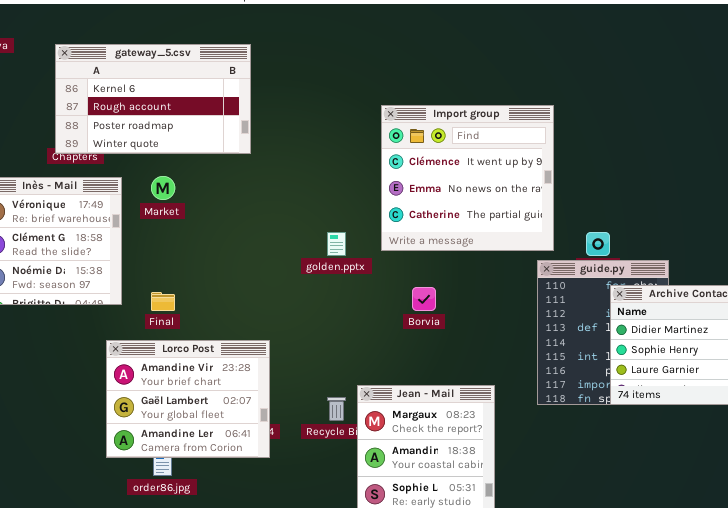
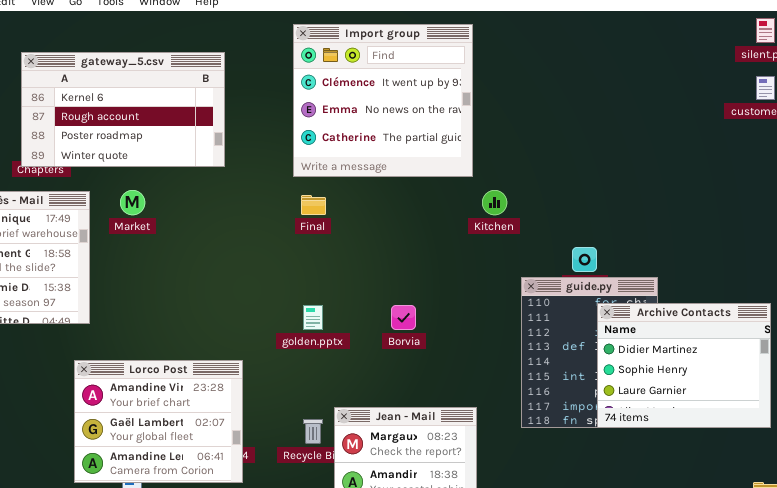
Import group: [381,105,554,251] -> [293,24,473,177], moved
golden.pptx: [327,232,346,256] -> [303,305,323,330], moved
Final: [151,292,175,311] -> [301,195,326,215], moved

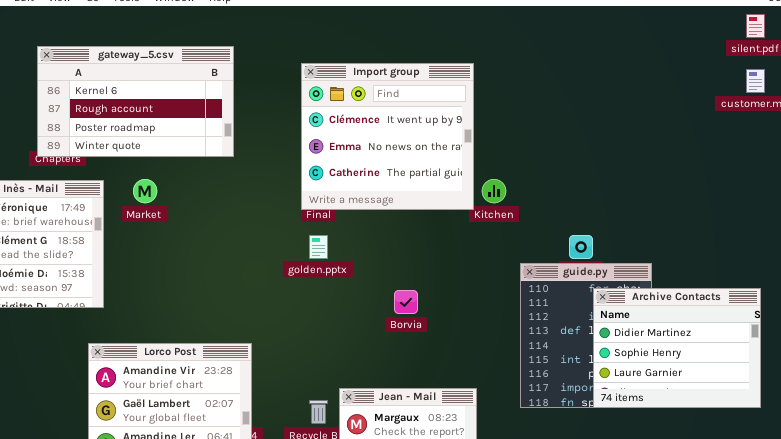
Import group: [293,24,473,177] -> [301,63,474,210], moved
golden.pptx: [303,305,323,330] -> [309,235,328,259], moved

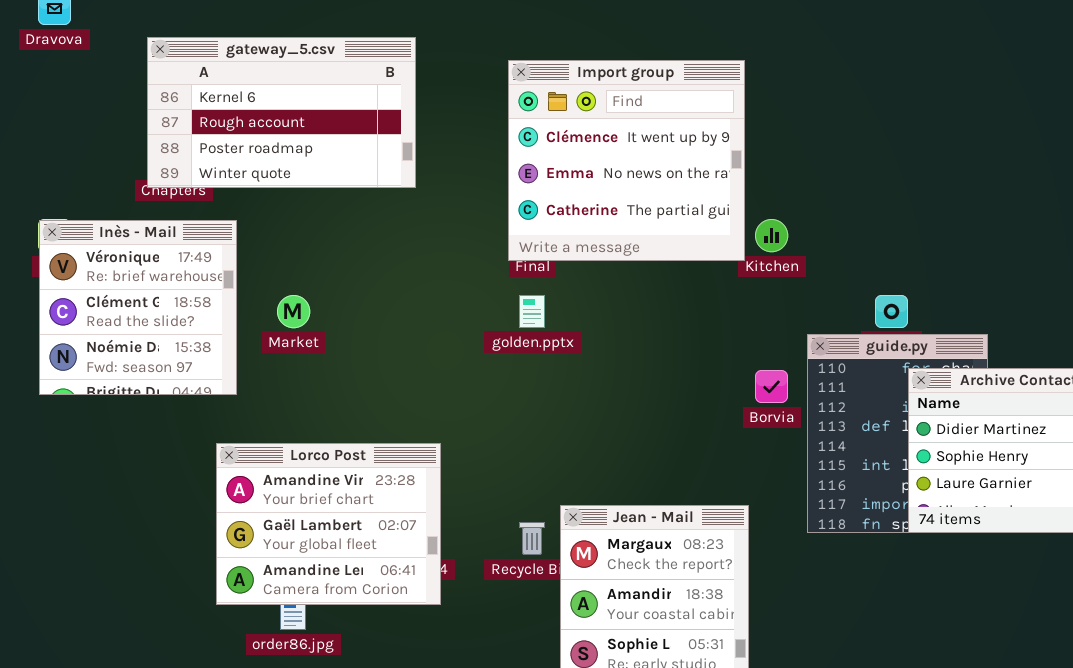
Market: [133,179,157,203] -> [277,295,310,328], moved
Borvia: [394,290,418,314] -> [755,370,788,403], moved

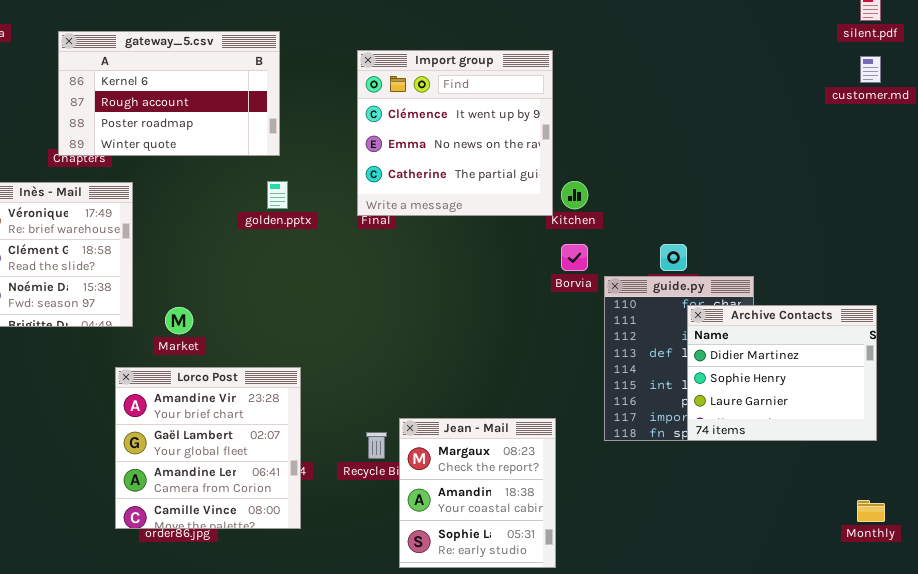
Market: [277,295,310,328] -> [165,307,193,334], moved
golden.pptx: [519,295,545,328] -> [267,181,288,209], moved
Borvia: [755,370,788,403] -> [561,244,588,271], moved
Lorco Post: [216,443,441,605] -> [115,367,301,529], resized

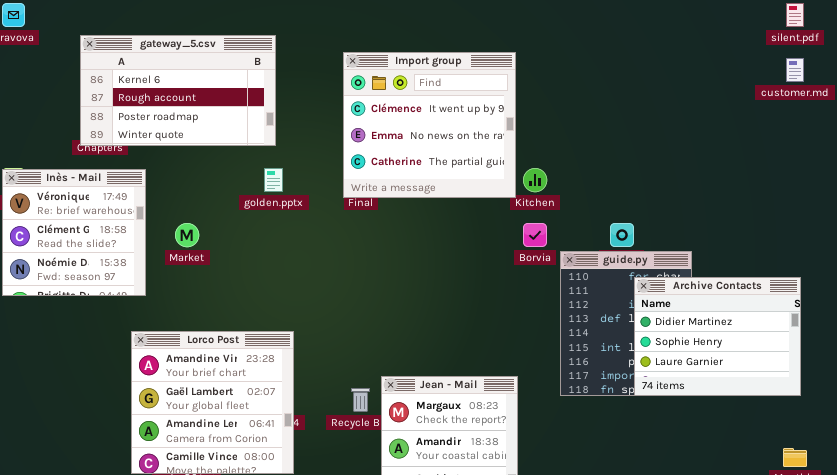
Market: [165,307,193,334] -> [175,223,199,247], moved

